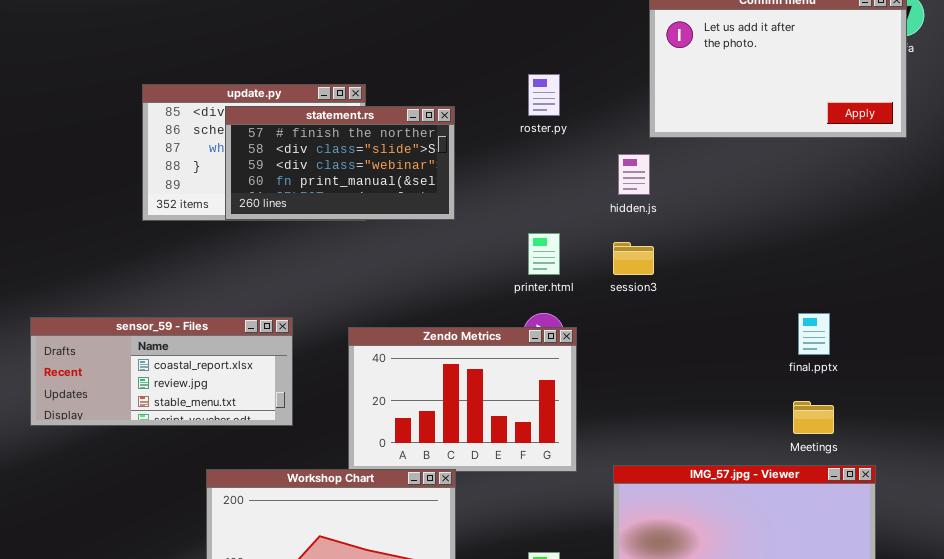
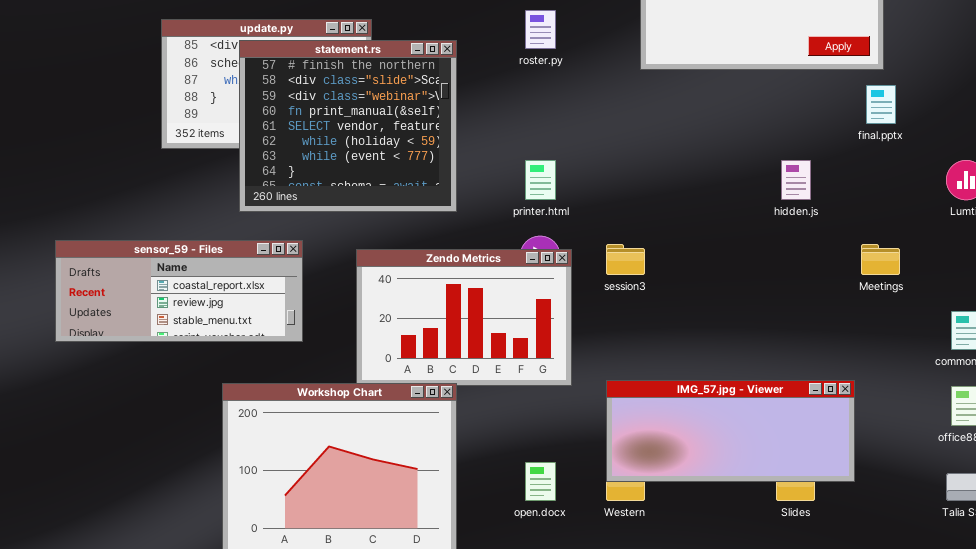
statement.rs: [225,106,455,220] -> [239,40,457,212], resized
hidden.js: [618,154,650,195] -> [781,160,811,200], moved
session3: [613,242,654,275] -> [606,244,645,275], moved
final.pptx: [798,313,830,355] -> [866,85,896,124], moved
Meetings: [793,401,834,434] -> [861,244,900,275], moved

